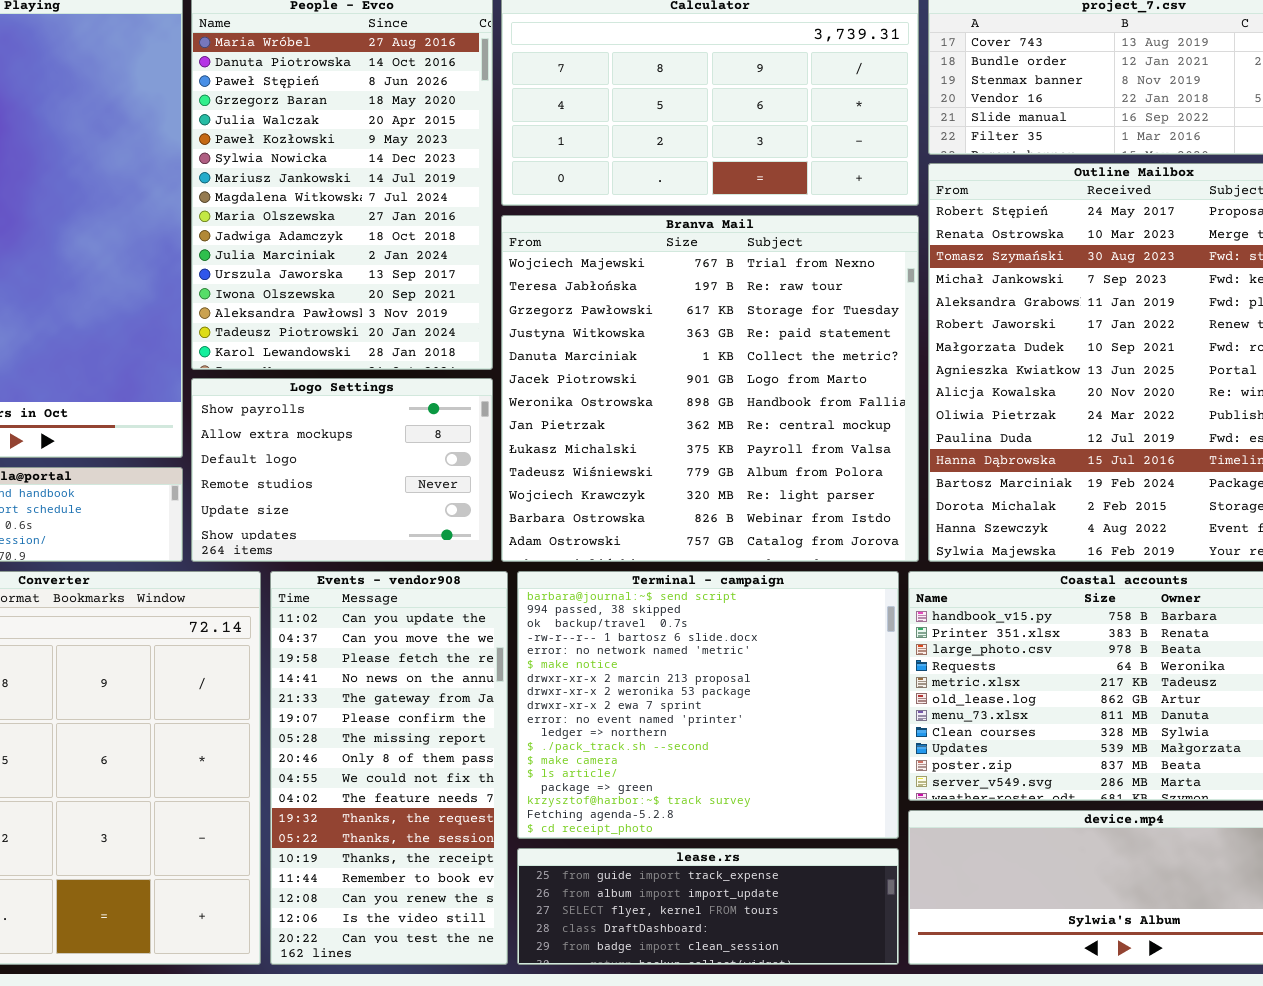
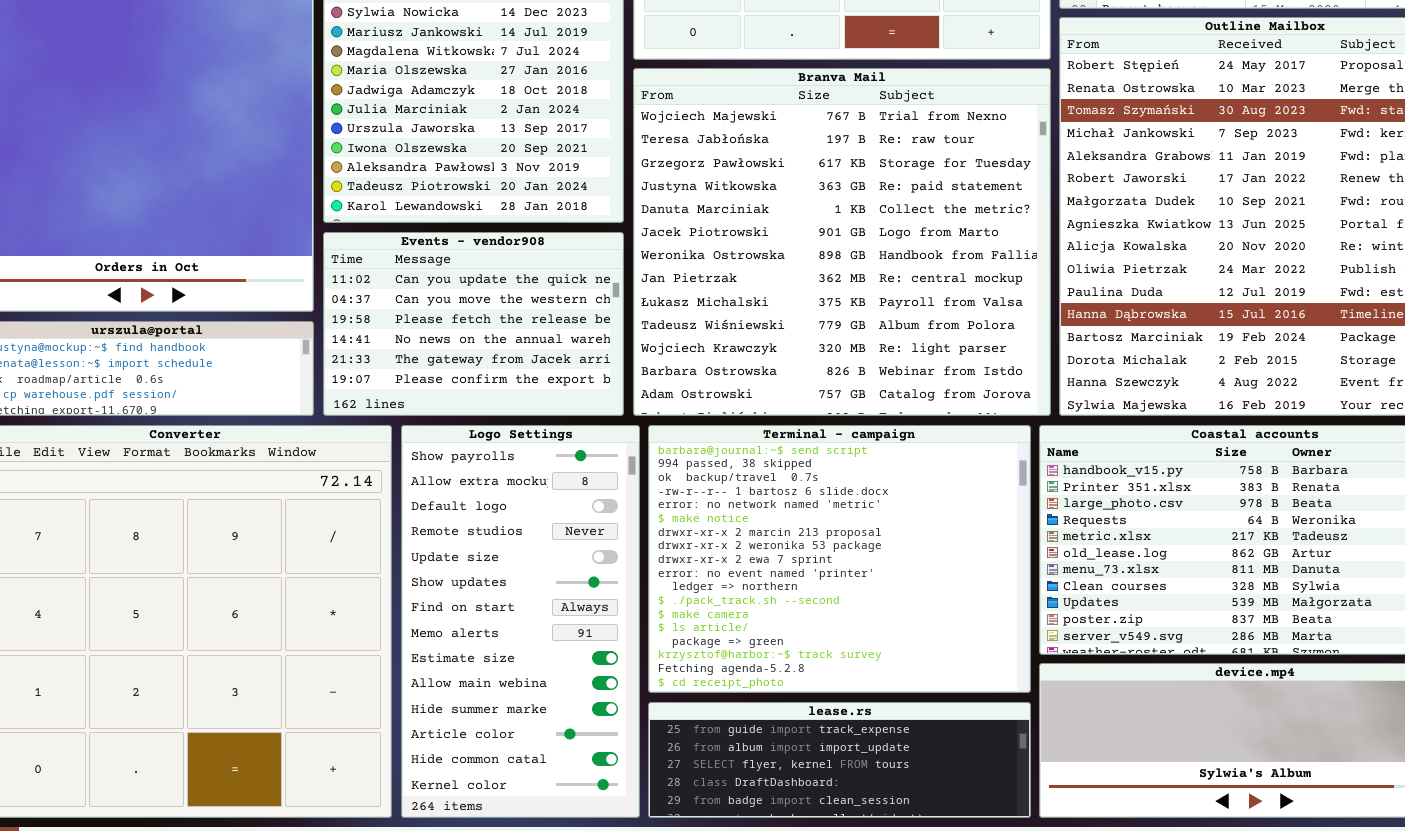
Logo Settings: [191,378,493,562] -> [401,425,640,818], moved, resized
Events - vendor908: [270,571,508,965] -> [323,232,624,416], moved, resized

